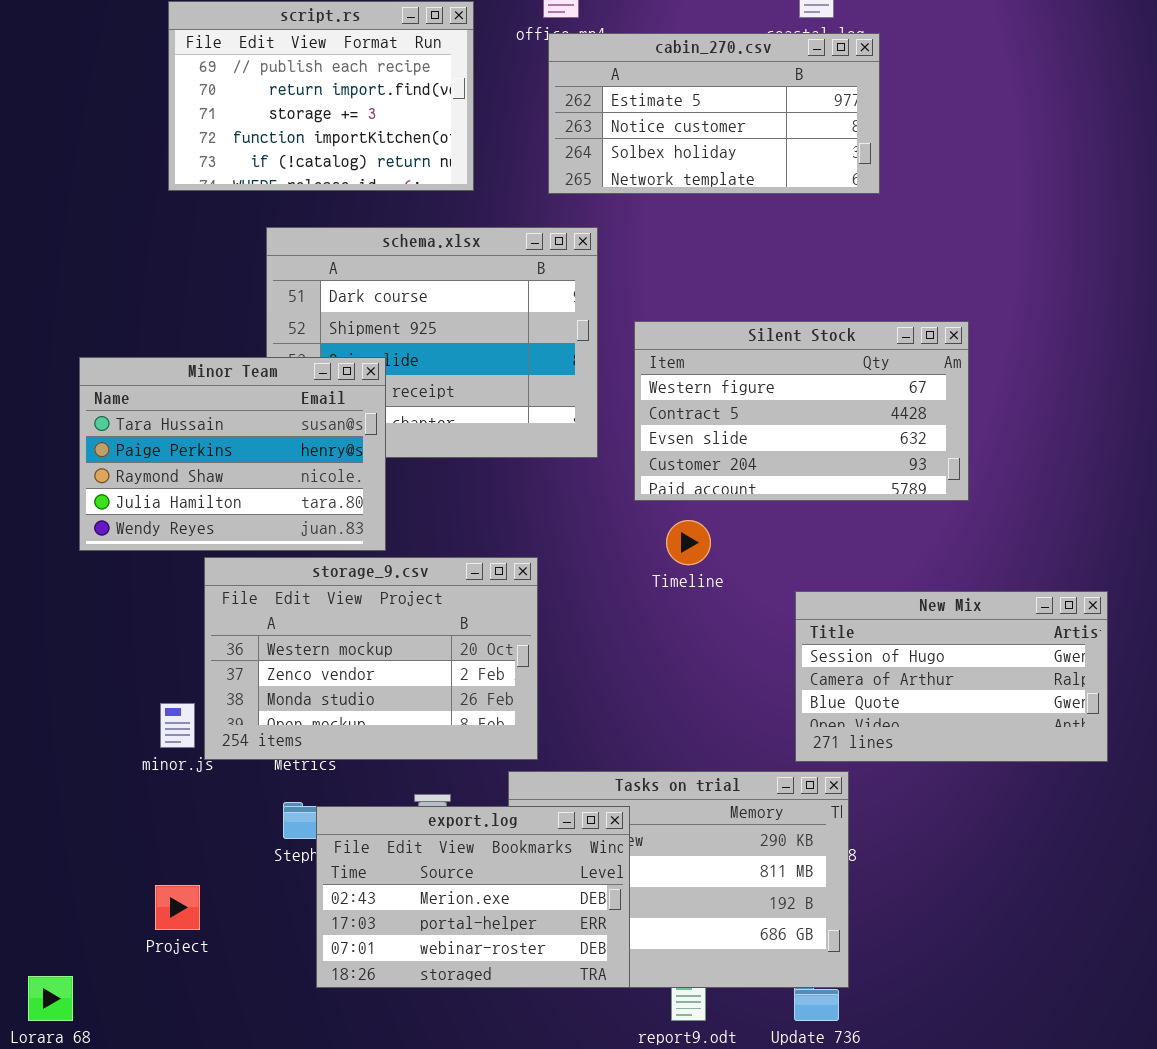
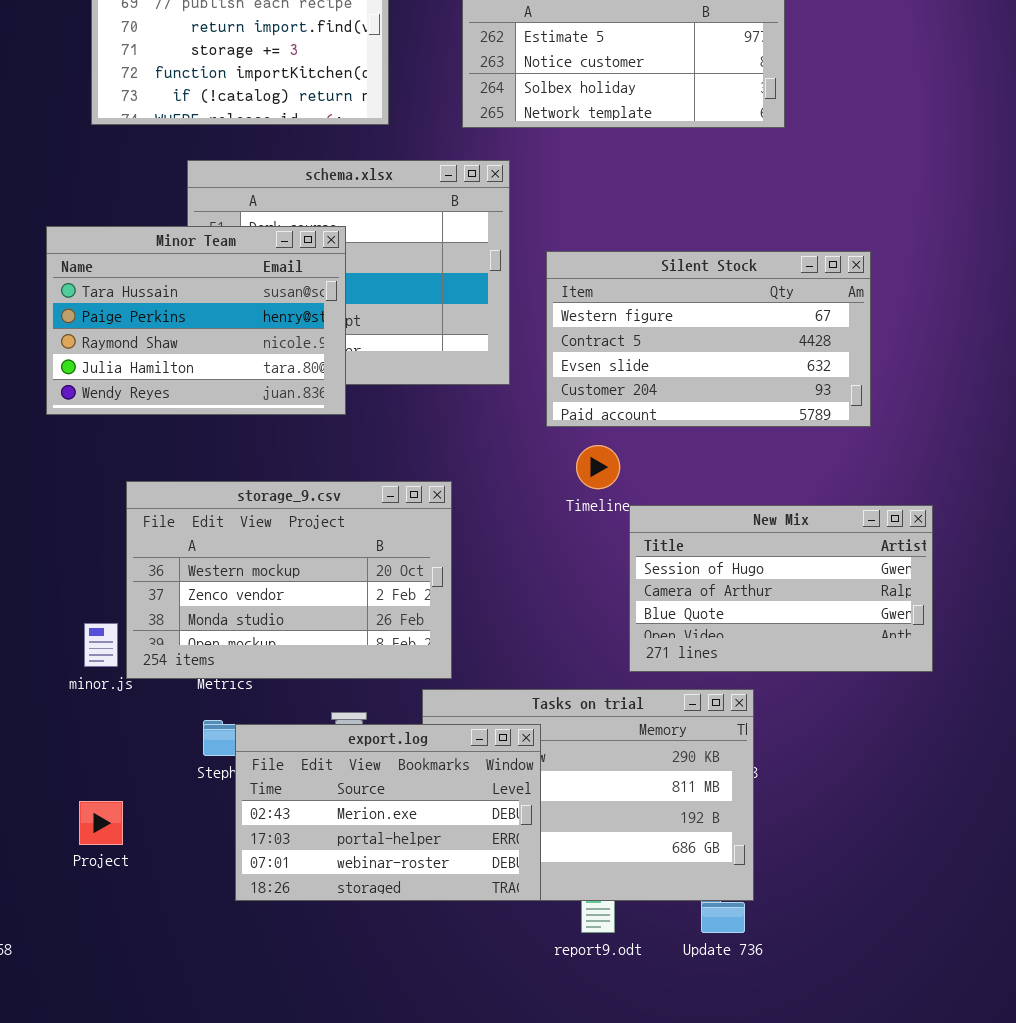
Minor Team: [79,357,386,551] -> [46,226,346,415], moved
New Mix: [795,591,1108,762] -> [629,505,933,672], moved

